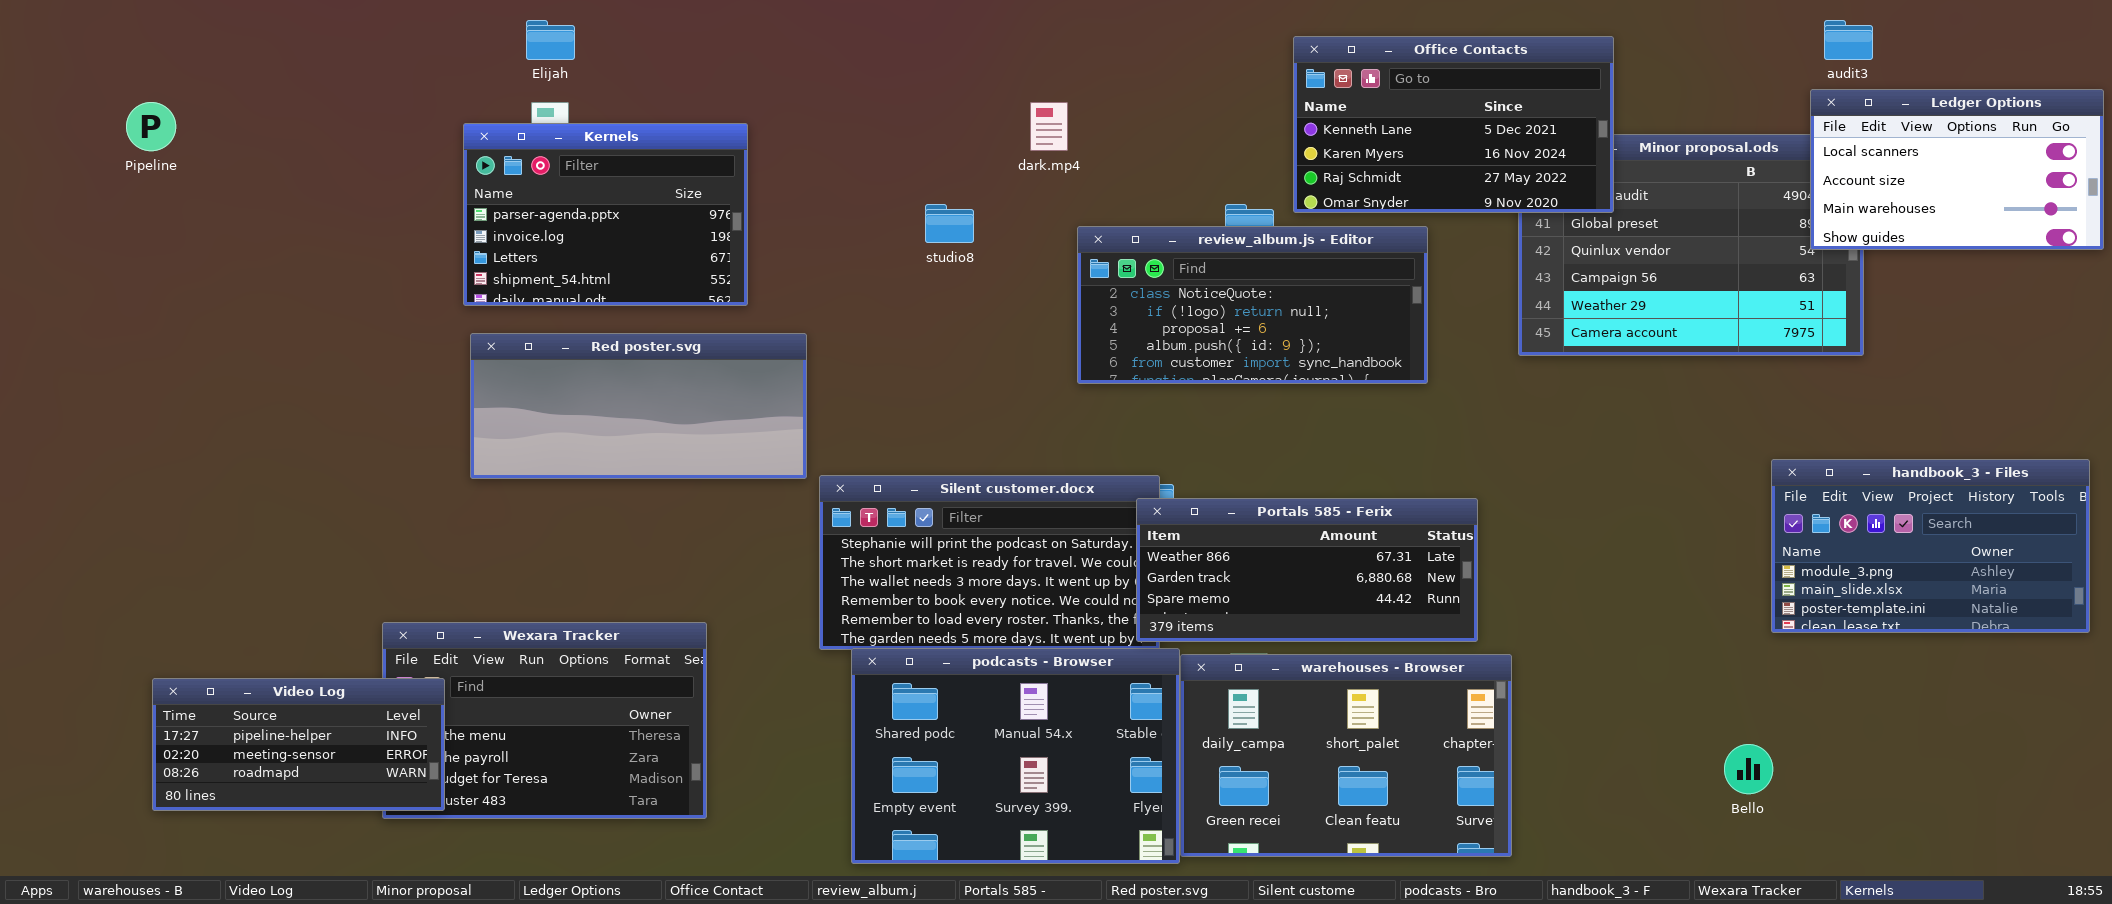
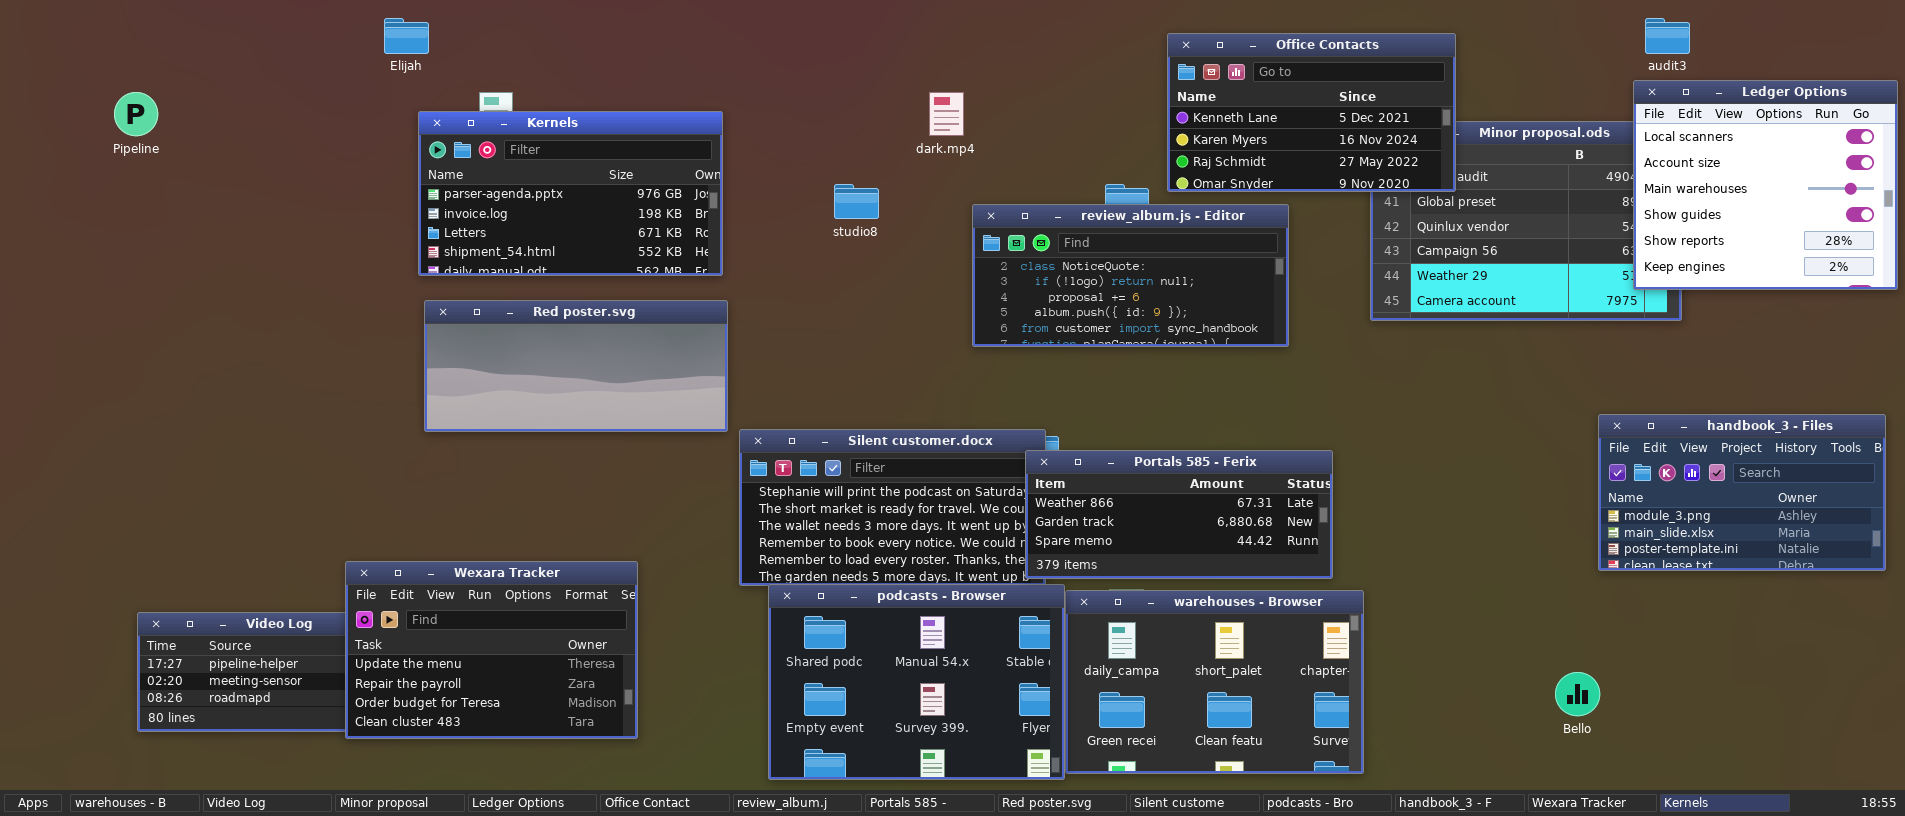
Elijah: [526,20,575,60] -> [384,18,429,54], moved
Ledger Options: [1810,89,2104,250] -> [1633,80,1898,290], resized
Kernels: [463,123,748,306] -> [418,111,723,276], resized
Wexara Tracker: [382,622,707,819] -> [345,561,638,739], raised

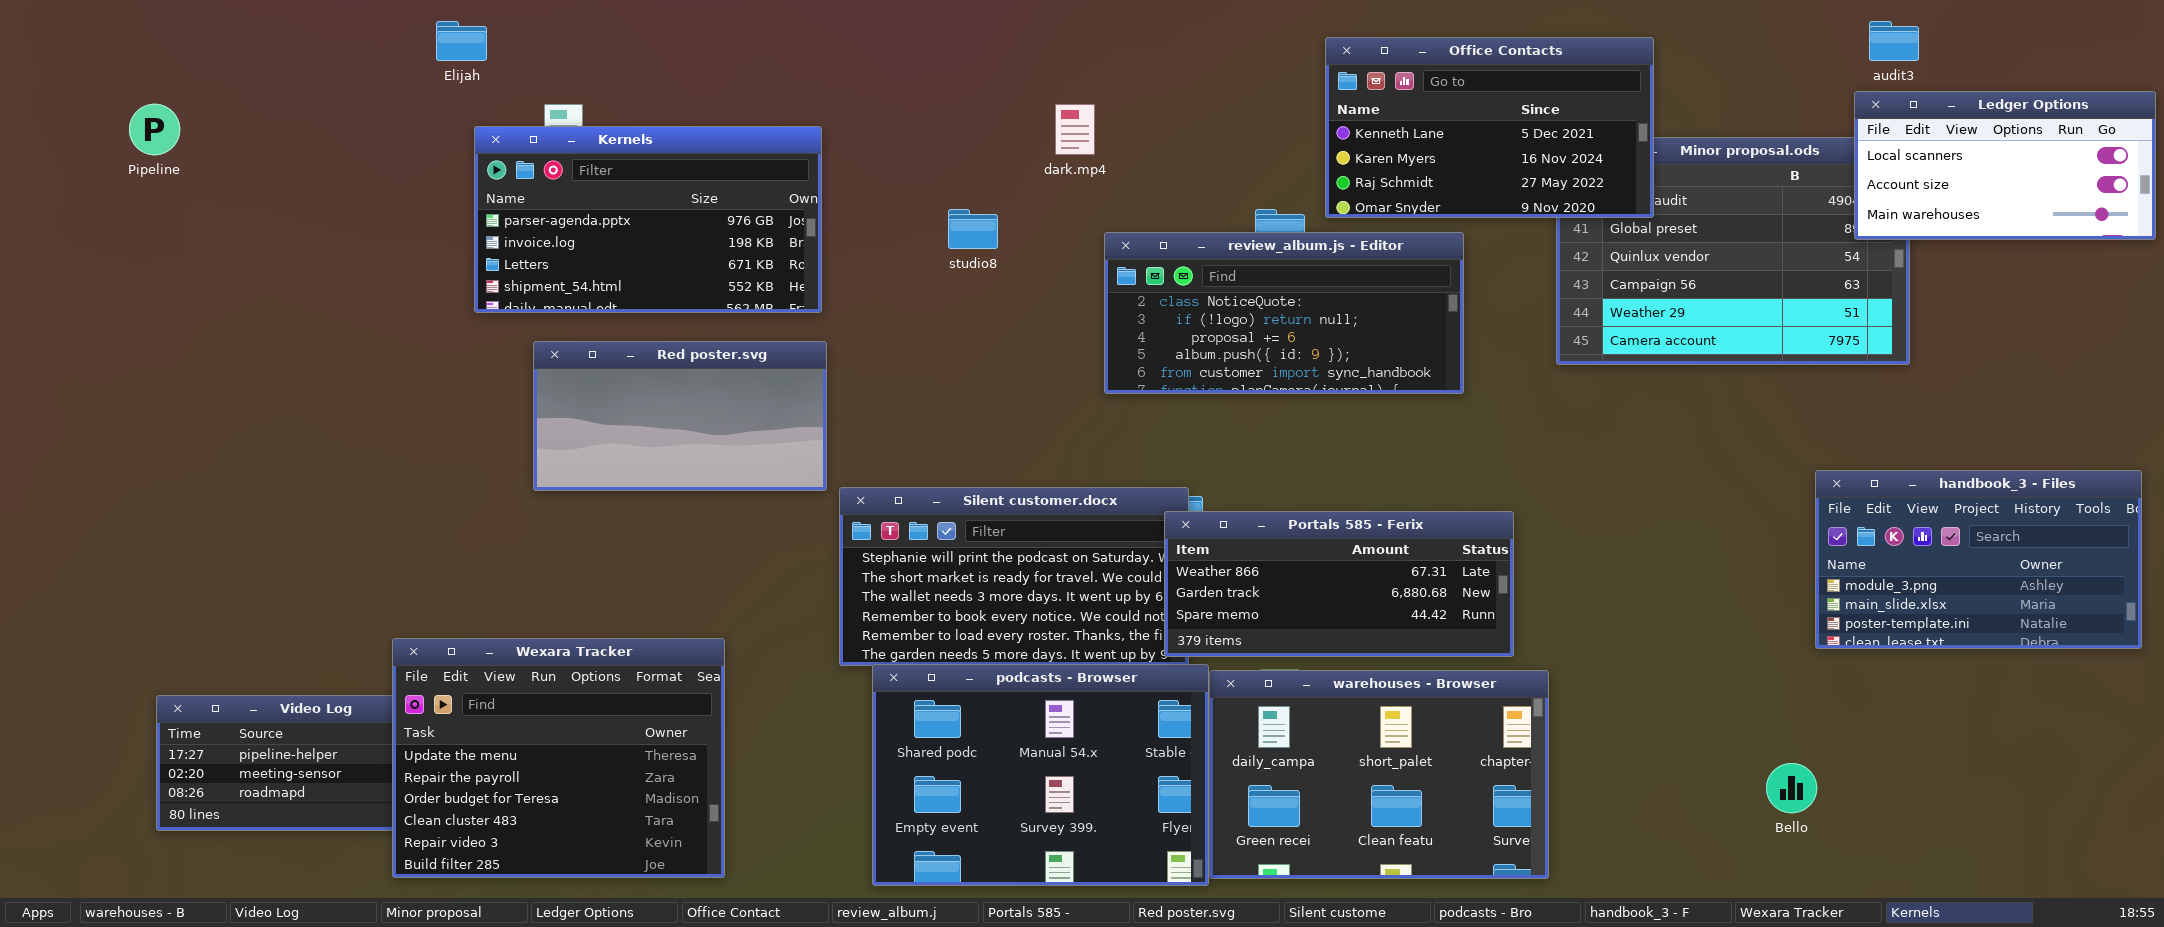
Ledger Options: [1633,80,1898,290] -> [1854,91,2156,240], resized
Red poster.svg: [424,300,728,432] -> [533,341,827,491], resized
Wexara Tracker: [345,561,638,739] -> [392,638,725,878], resized

